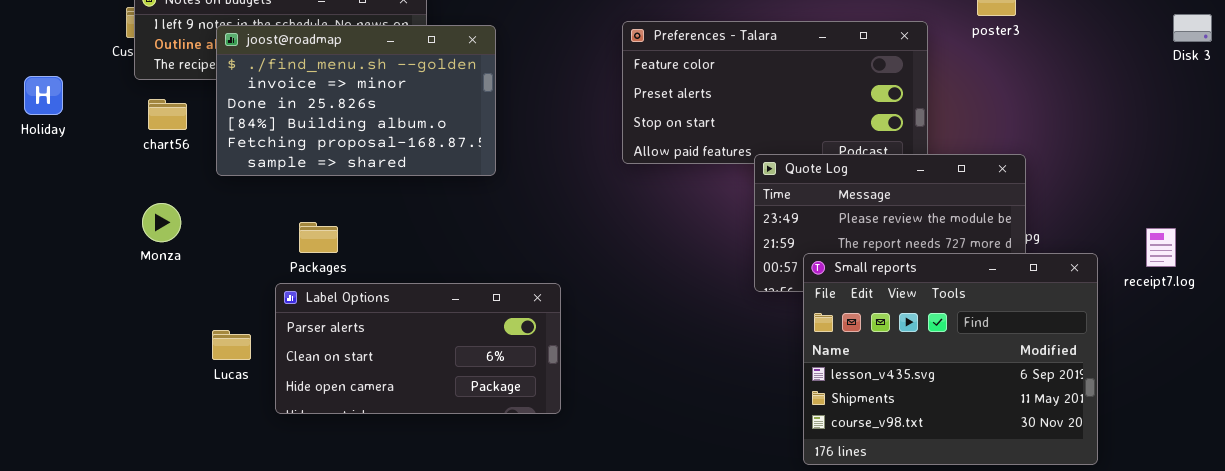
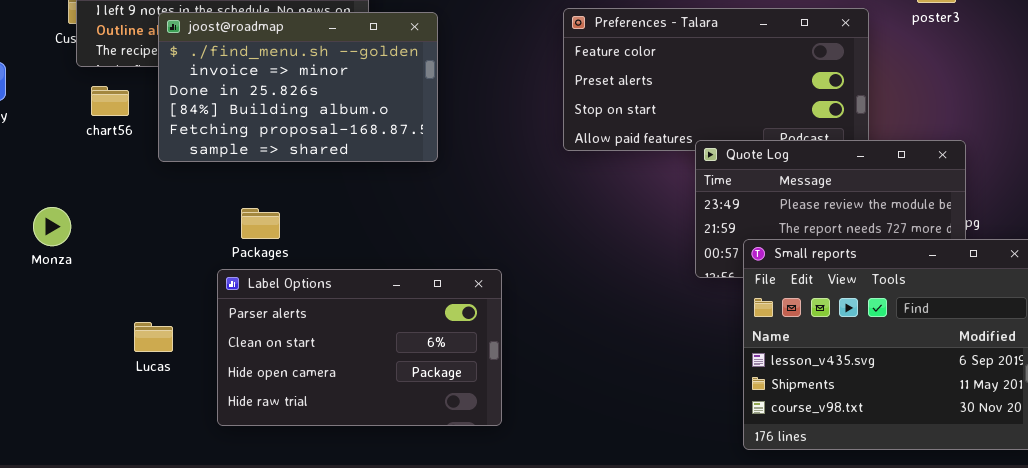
Monza: [142,203,181,242] -> [33,207,71,246], moved
Label Options: [275,283,561,414] -> [217,269,502,426], resized
Lucas: [212,330,251,360] -> [134,322,173,352], moved

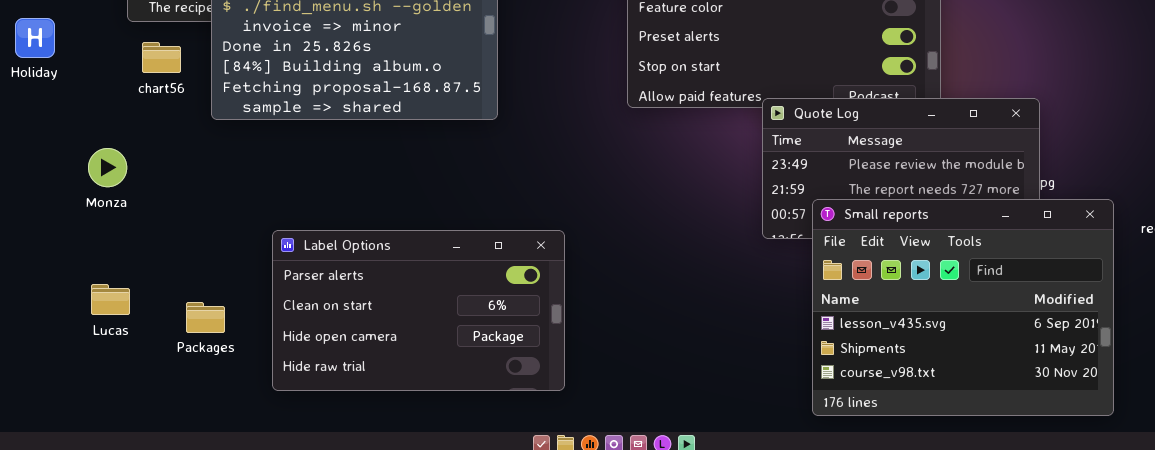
Monza: [33,207,71,246] -> [88,148,127,187], moved
Packages: [241,208,280,239] -> [186,302,225,333], moved
Lucas: [134,322,173,352] -> [91,284,130,315], moved

